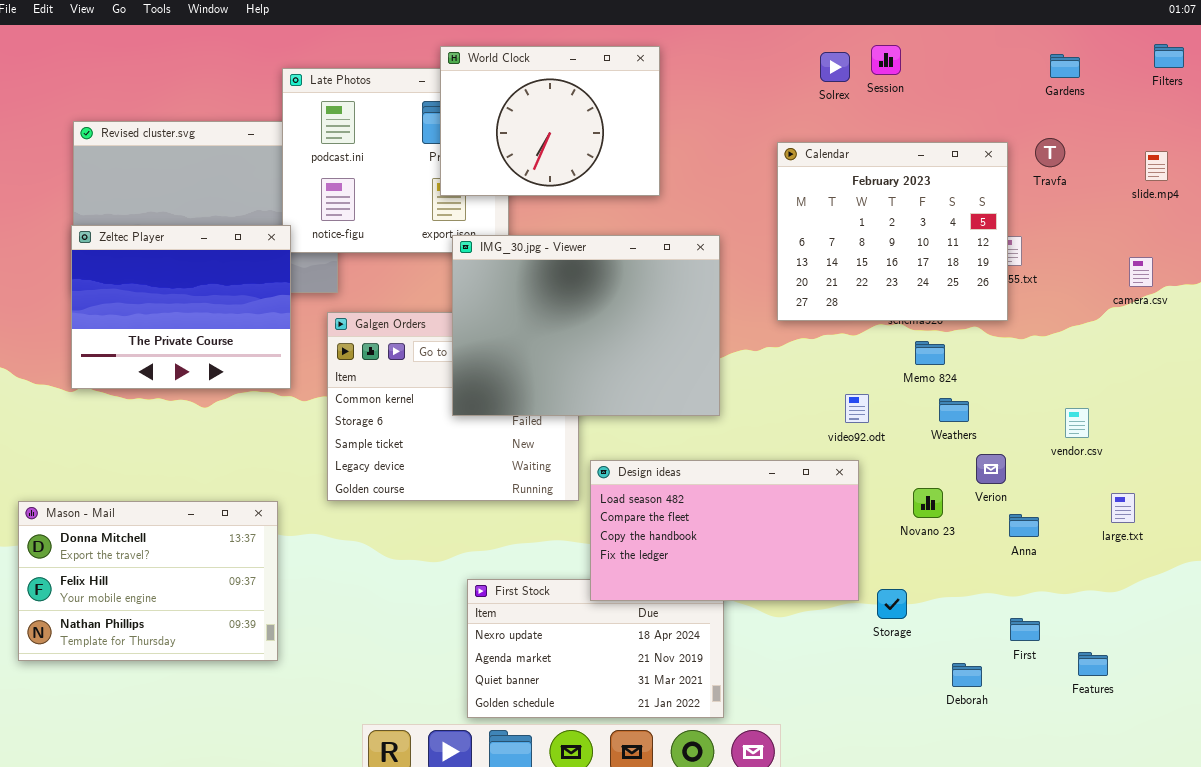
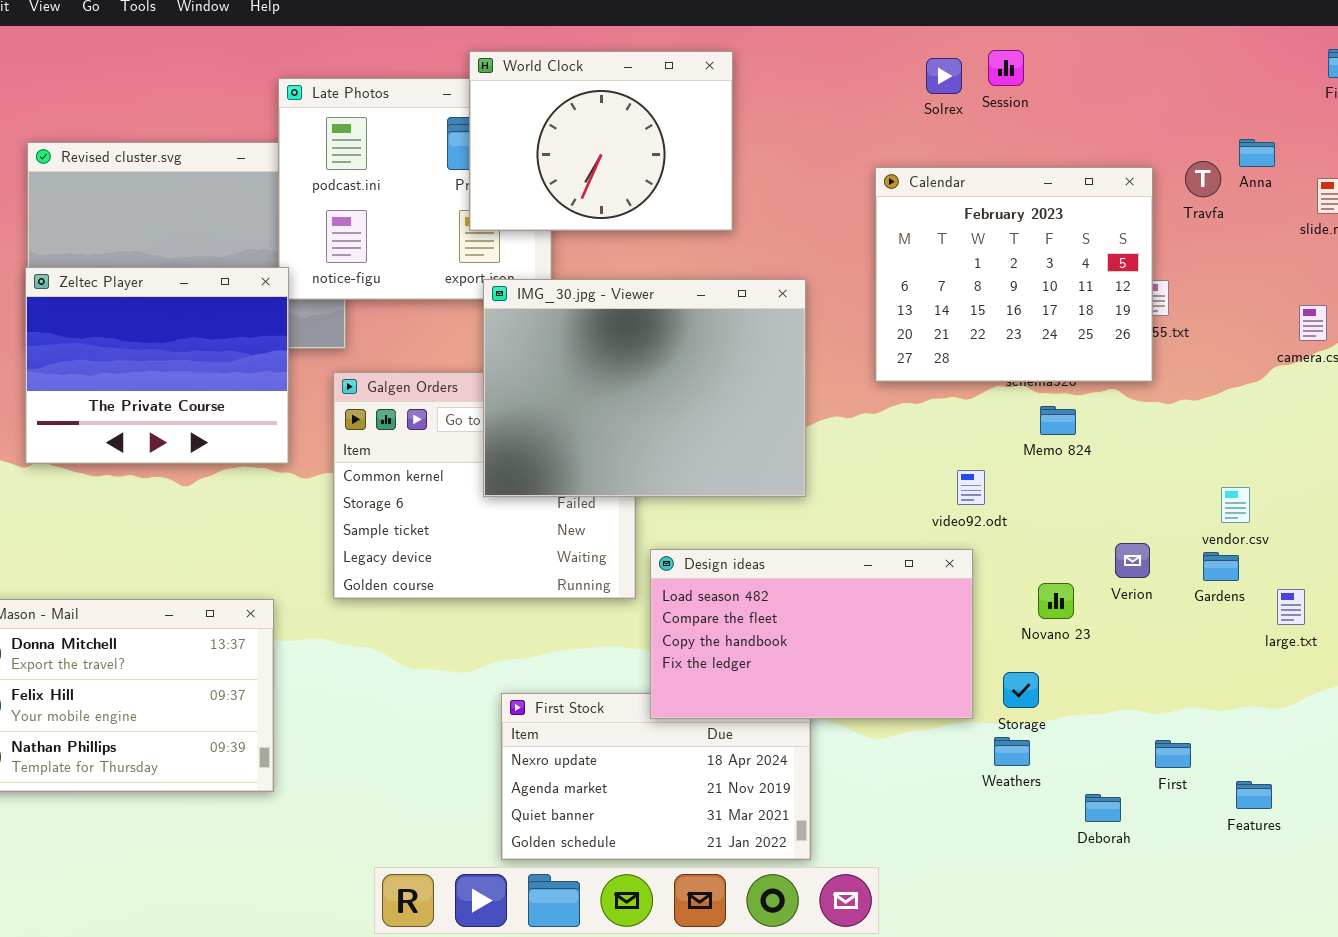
Gardens: [1050,54,1080,78] -> [1203,552,1239,581], moved
Weathers: [939,398,969,422] -> [994,737,1030,766], moved
Anna: [1009,514,1039,537] -> [1239,139,1275,167], moved
Storage: [877,589,907,619] -> [1003,672,1039,708], moved

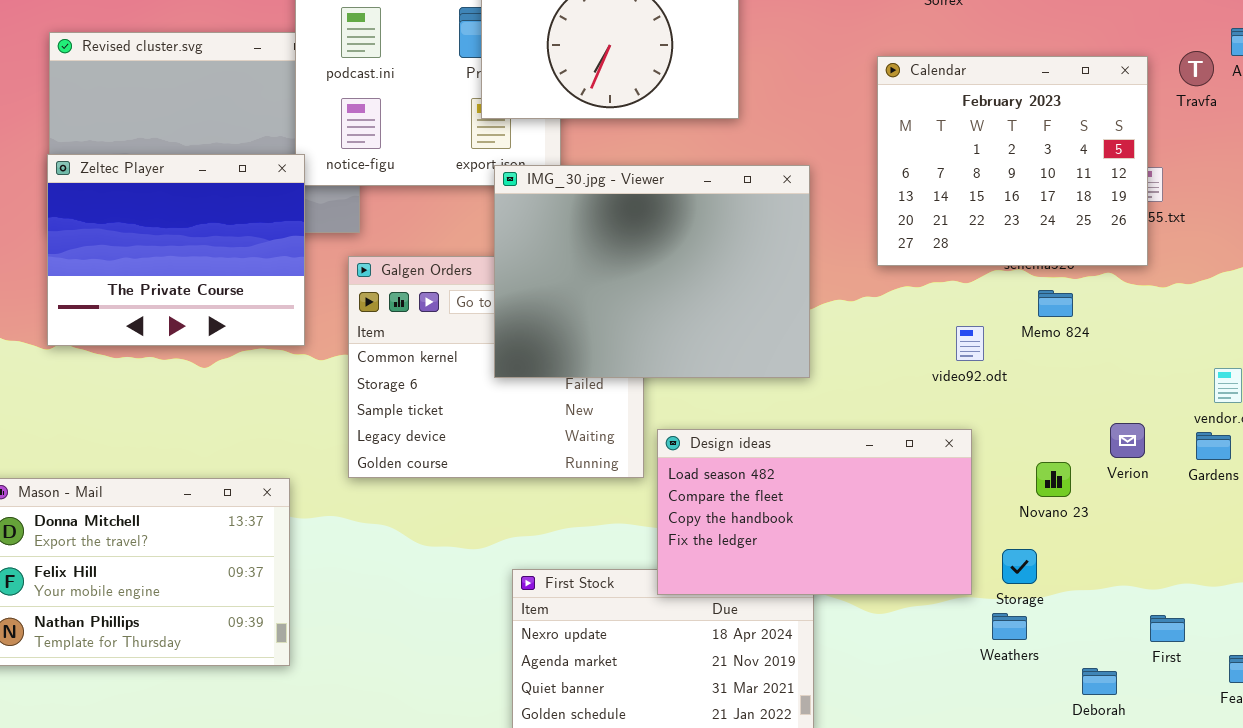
video92.odt: [957,470,985,505] -> [956,326,984,361], moved

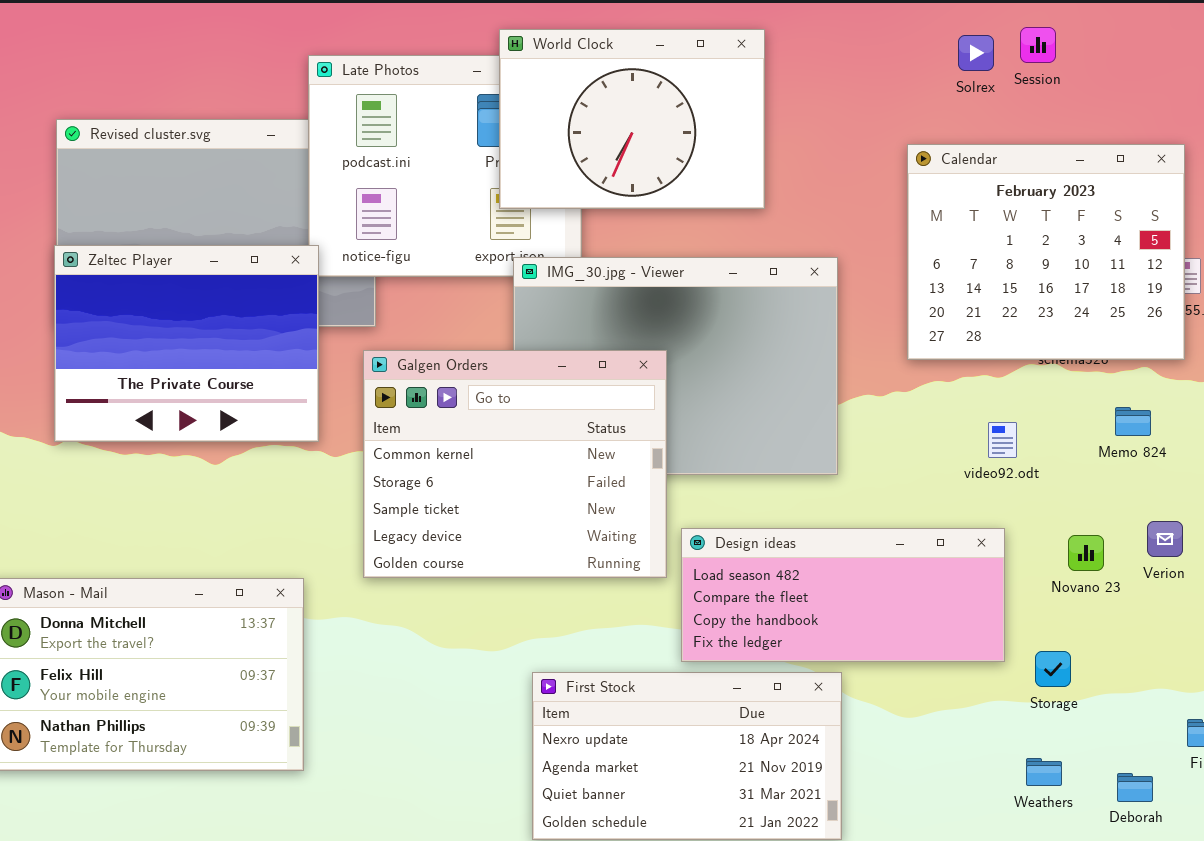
Galgen Orders: [348,256,644,478] -> [363,350,667,578], raised
Memo 824: [1038,290,1073,317] -> [1115,407,1151,436], moved
Design ideas: [657,429,972,595] -> [681,528,1005,662], resized
Novano 23: [1036,462,1071,497] -> [1068,535,1104,571], moved
Weathers: [992,613,1027,640] -> [1026,758,1062,786], moved

